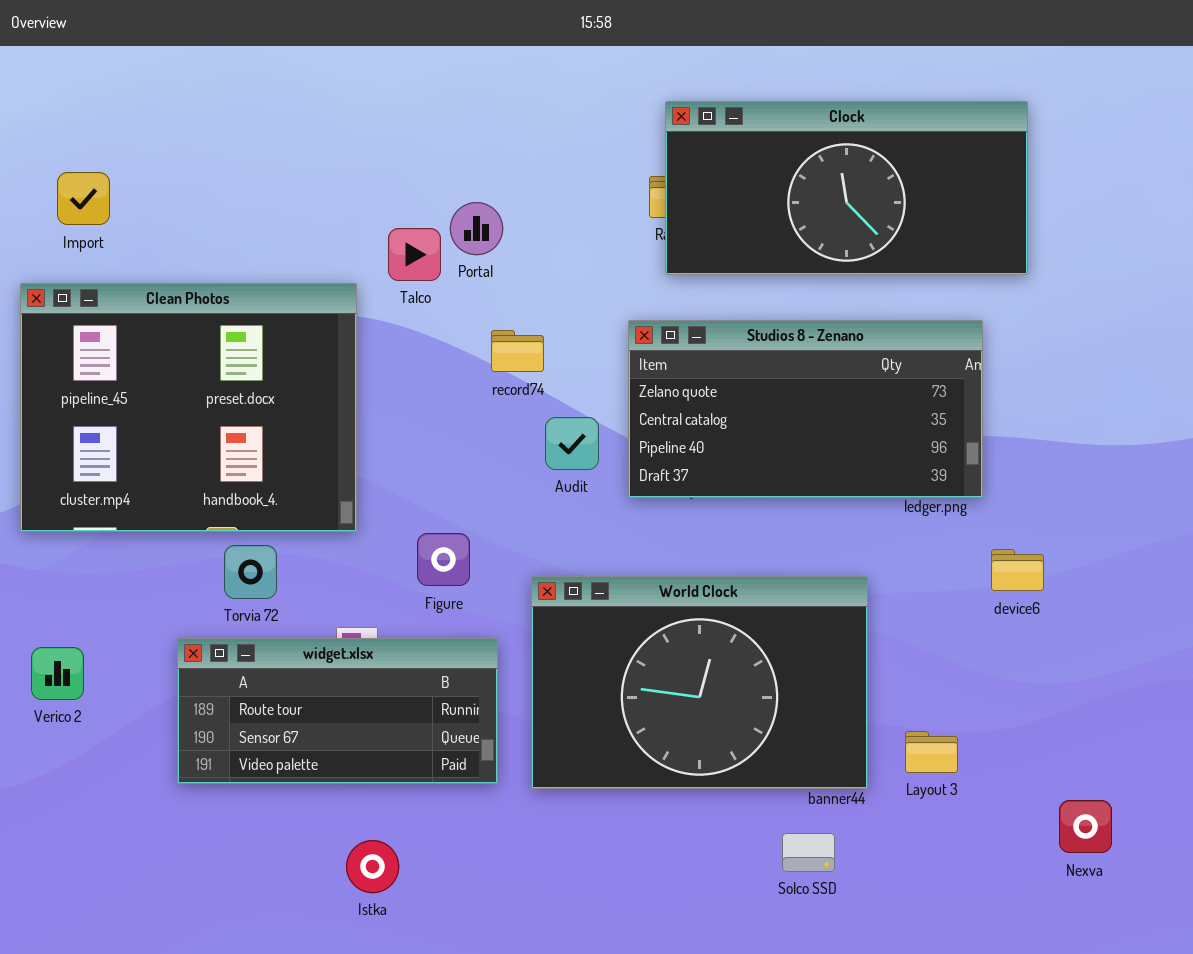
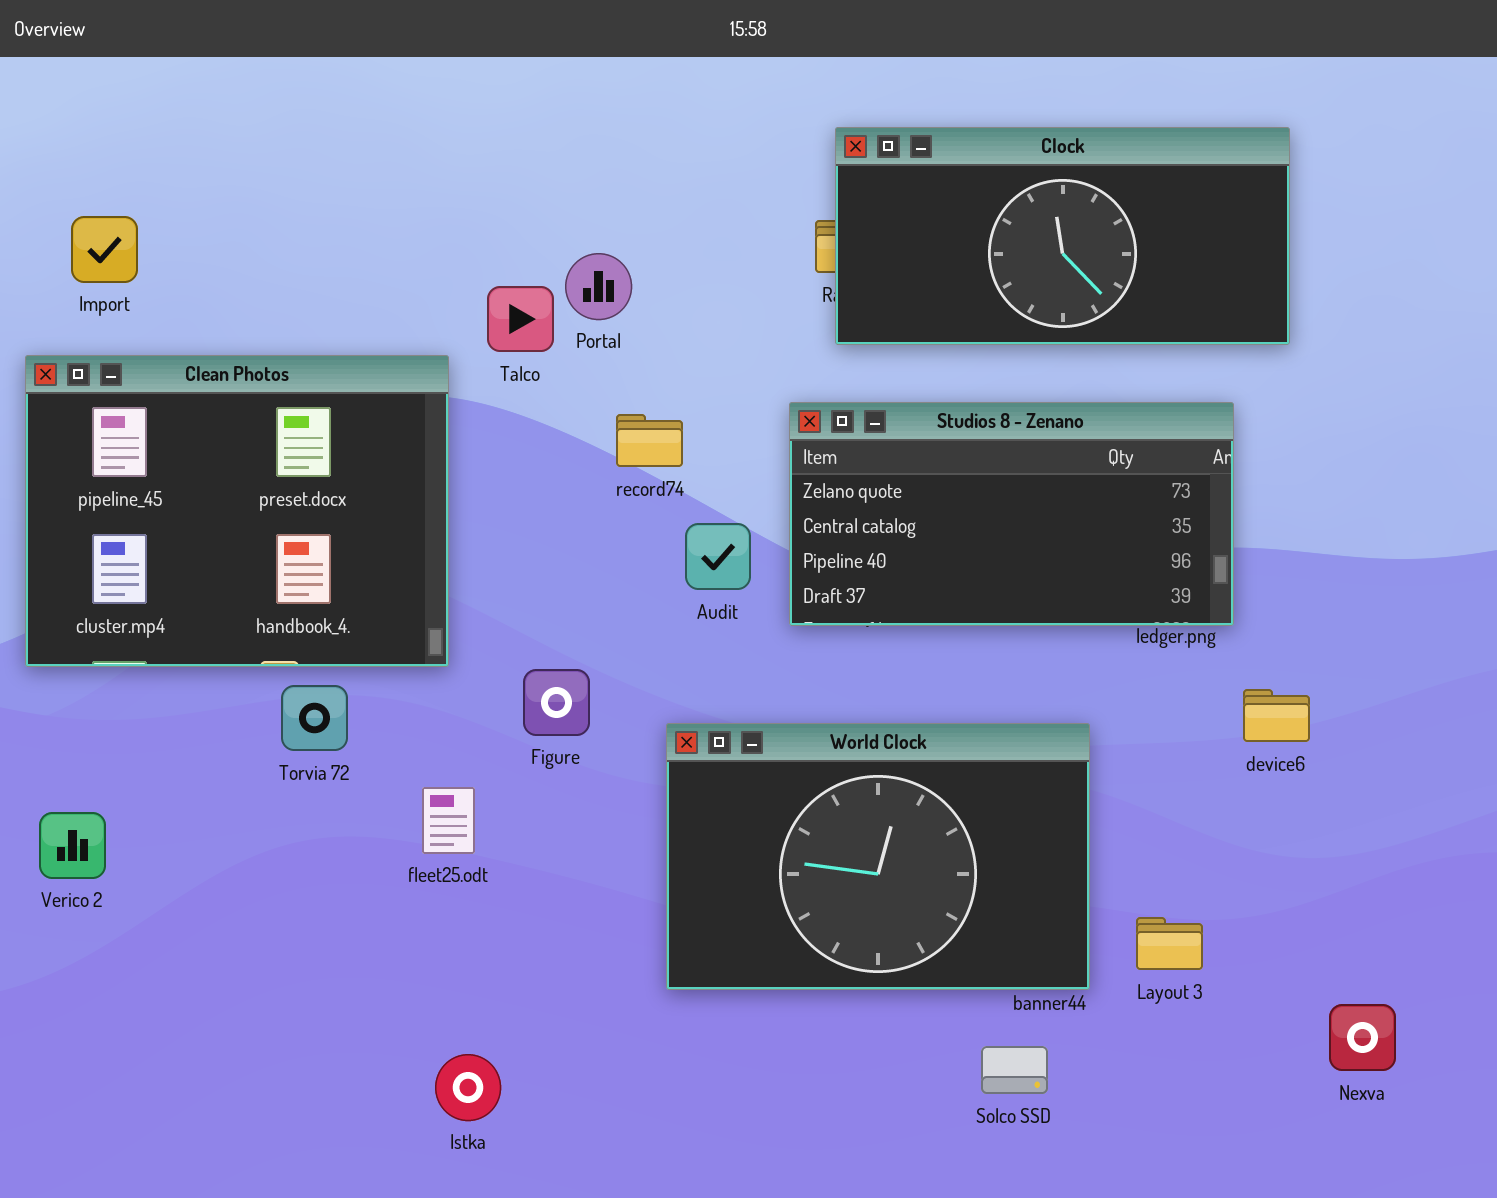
widget.xlsx: [177,638,498,784] -> none, closed

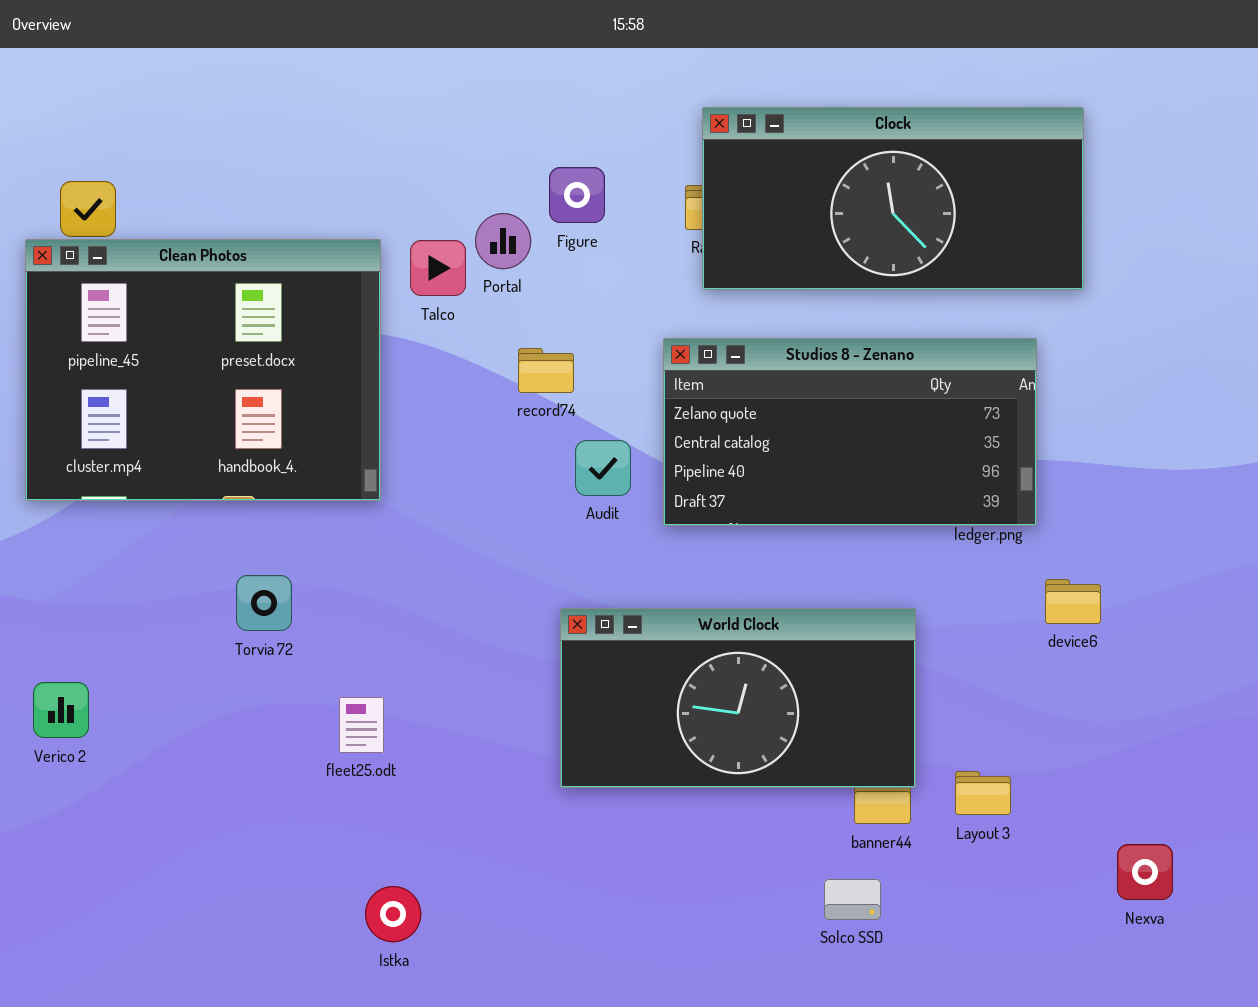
Clean Photos: [25,355,449,667] -> [25,239,381,501], moved
Figure: [523,669,590,736] -> [549,167,605,223], moved
World Clock: [666,723,1090,990] -> [560,608,916,788], resized
fleet25.odt: [422,787,475,854] -> [339,697,384,753], moved

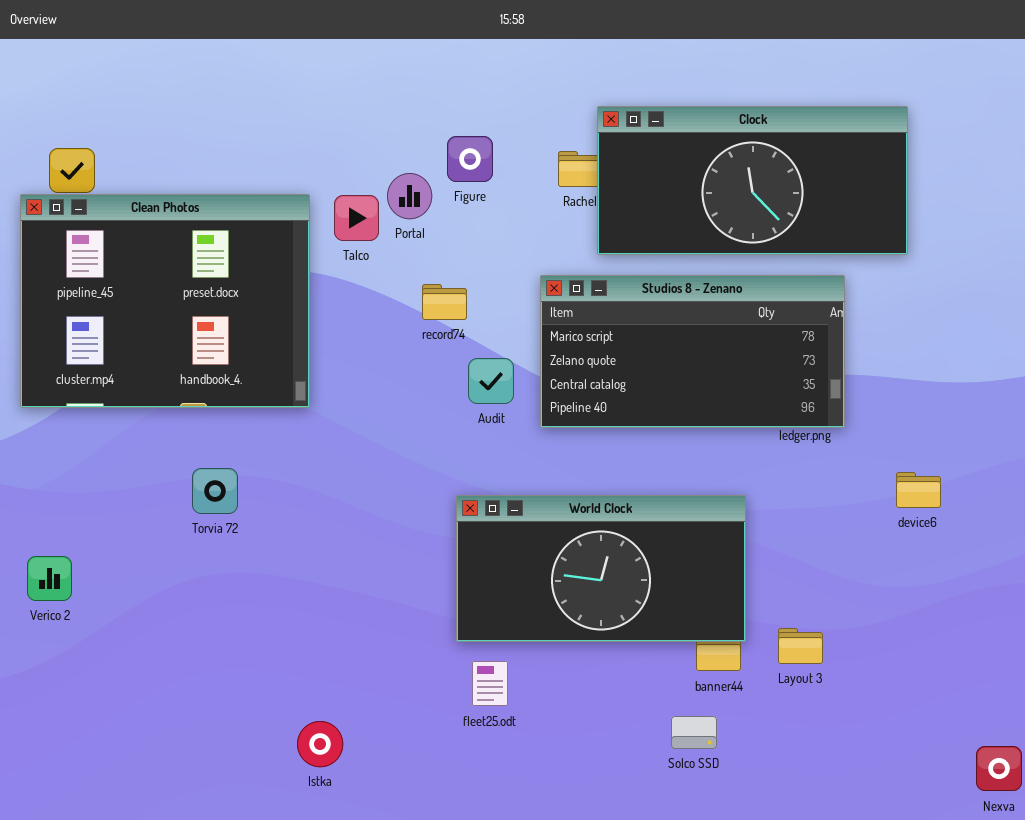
Clock: [702,107,1084,290] -> [597,106,908,255], moved
Studios 8 - Zenano: [663,338,1037,526] -> [540,275,845,428], scrolled up 1 row
device6: [1045,579,1101,624] -> [896,472,941,508], moved
fleet25.odt: [339,697,384,753] -> [472,661,508,706], moved
Nexva: [1117,844,1173,900] -> [976,746,1022,791], moved

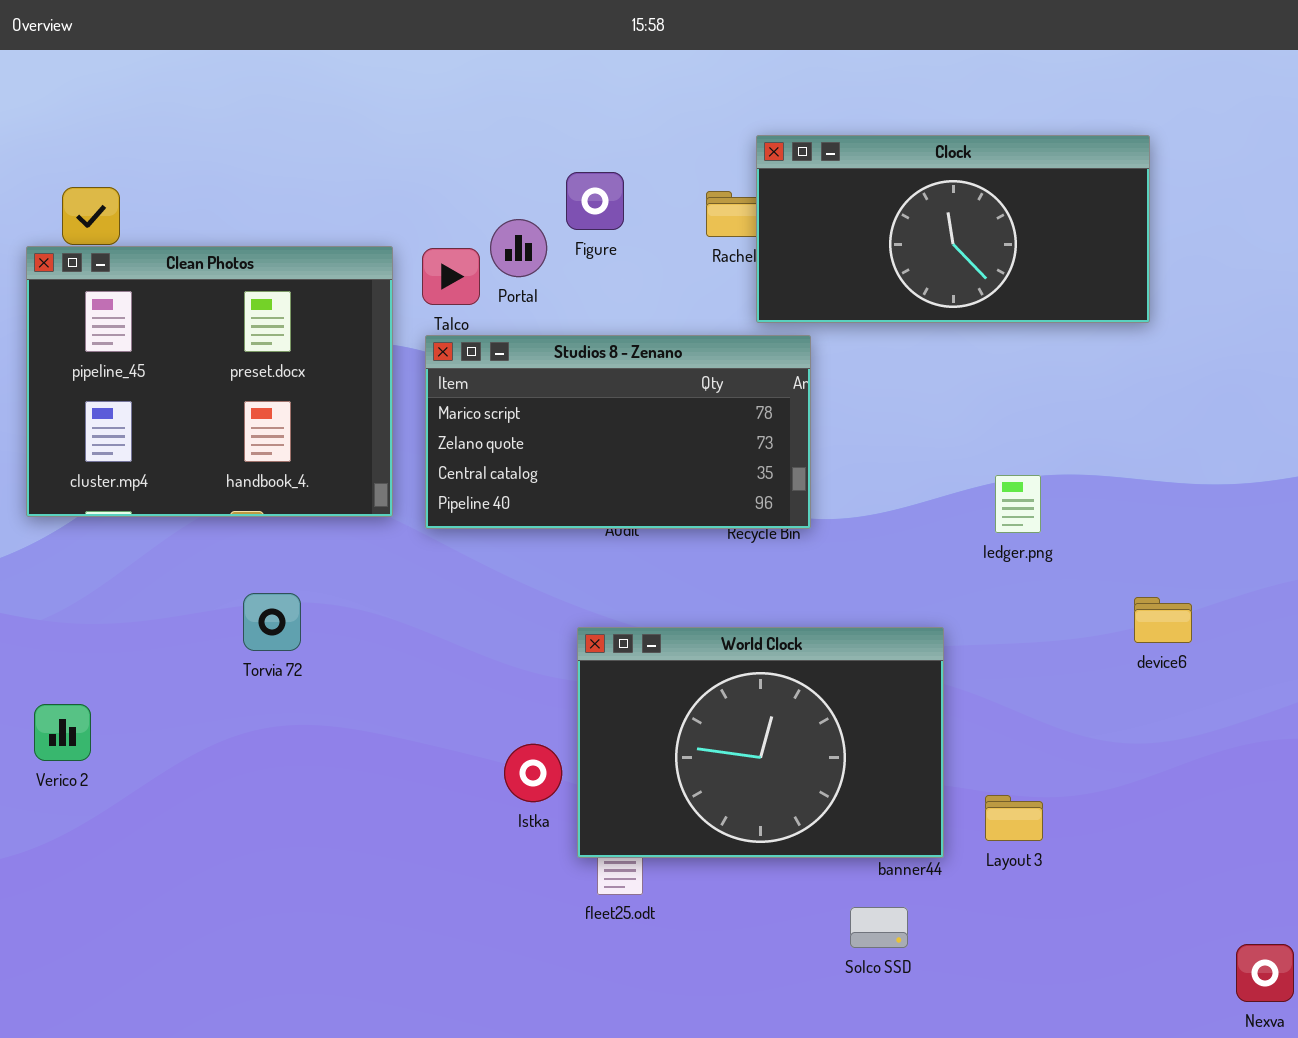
Studios 8 - Zenano: [540,275,845,428] -> [425,335,811,529], moved
World Clock: [456,495,746,642] -> [577,627,944,858], resized
Istka: [297,721,343,767] -> [504,744,562,802], moved

